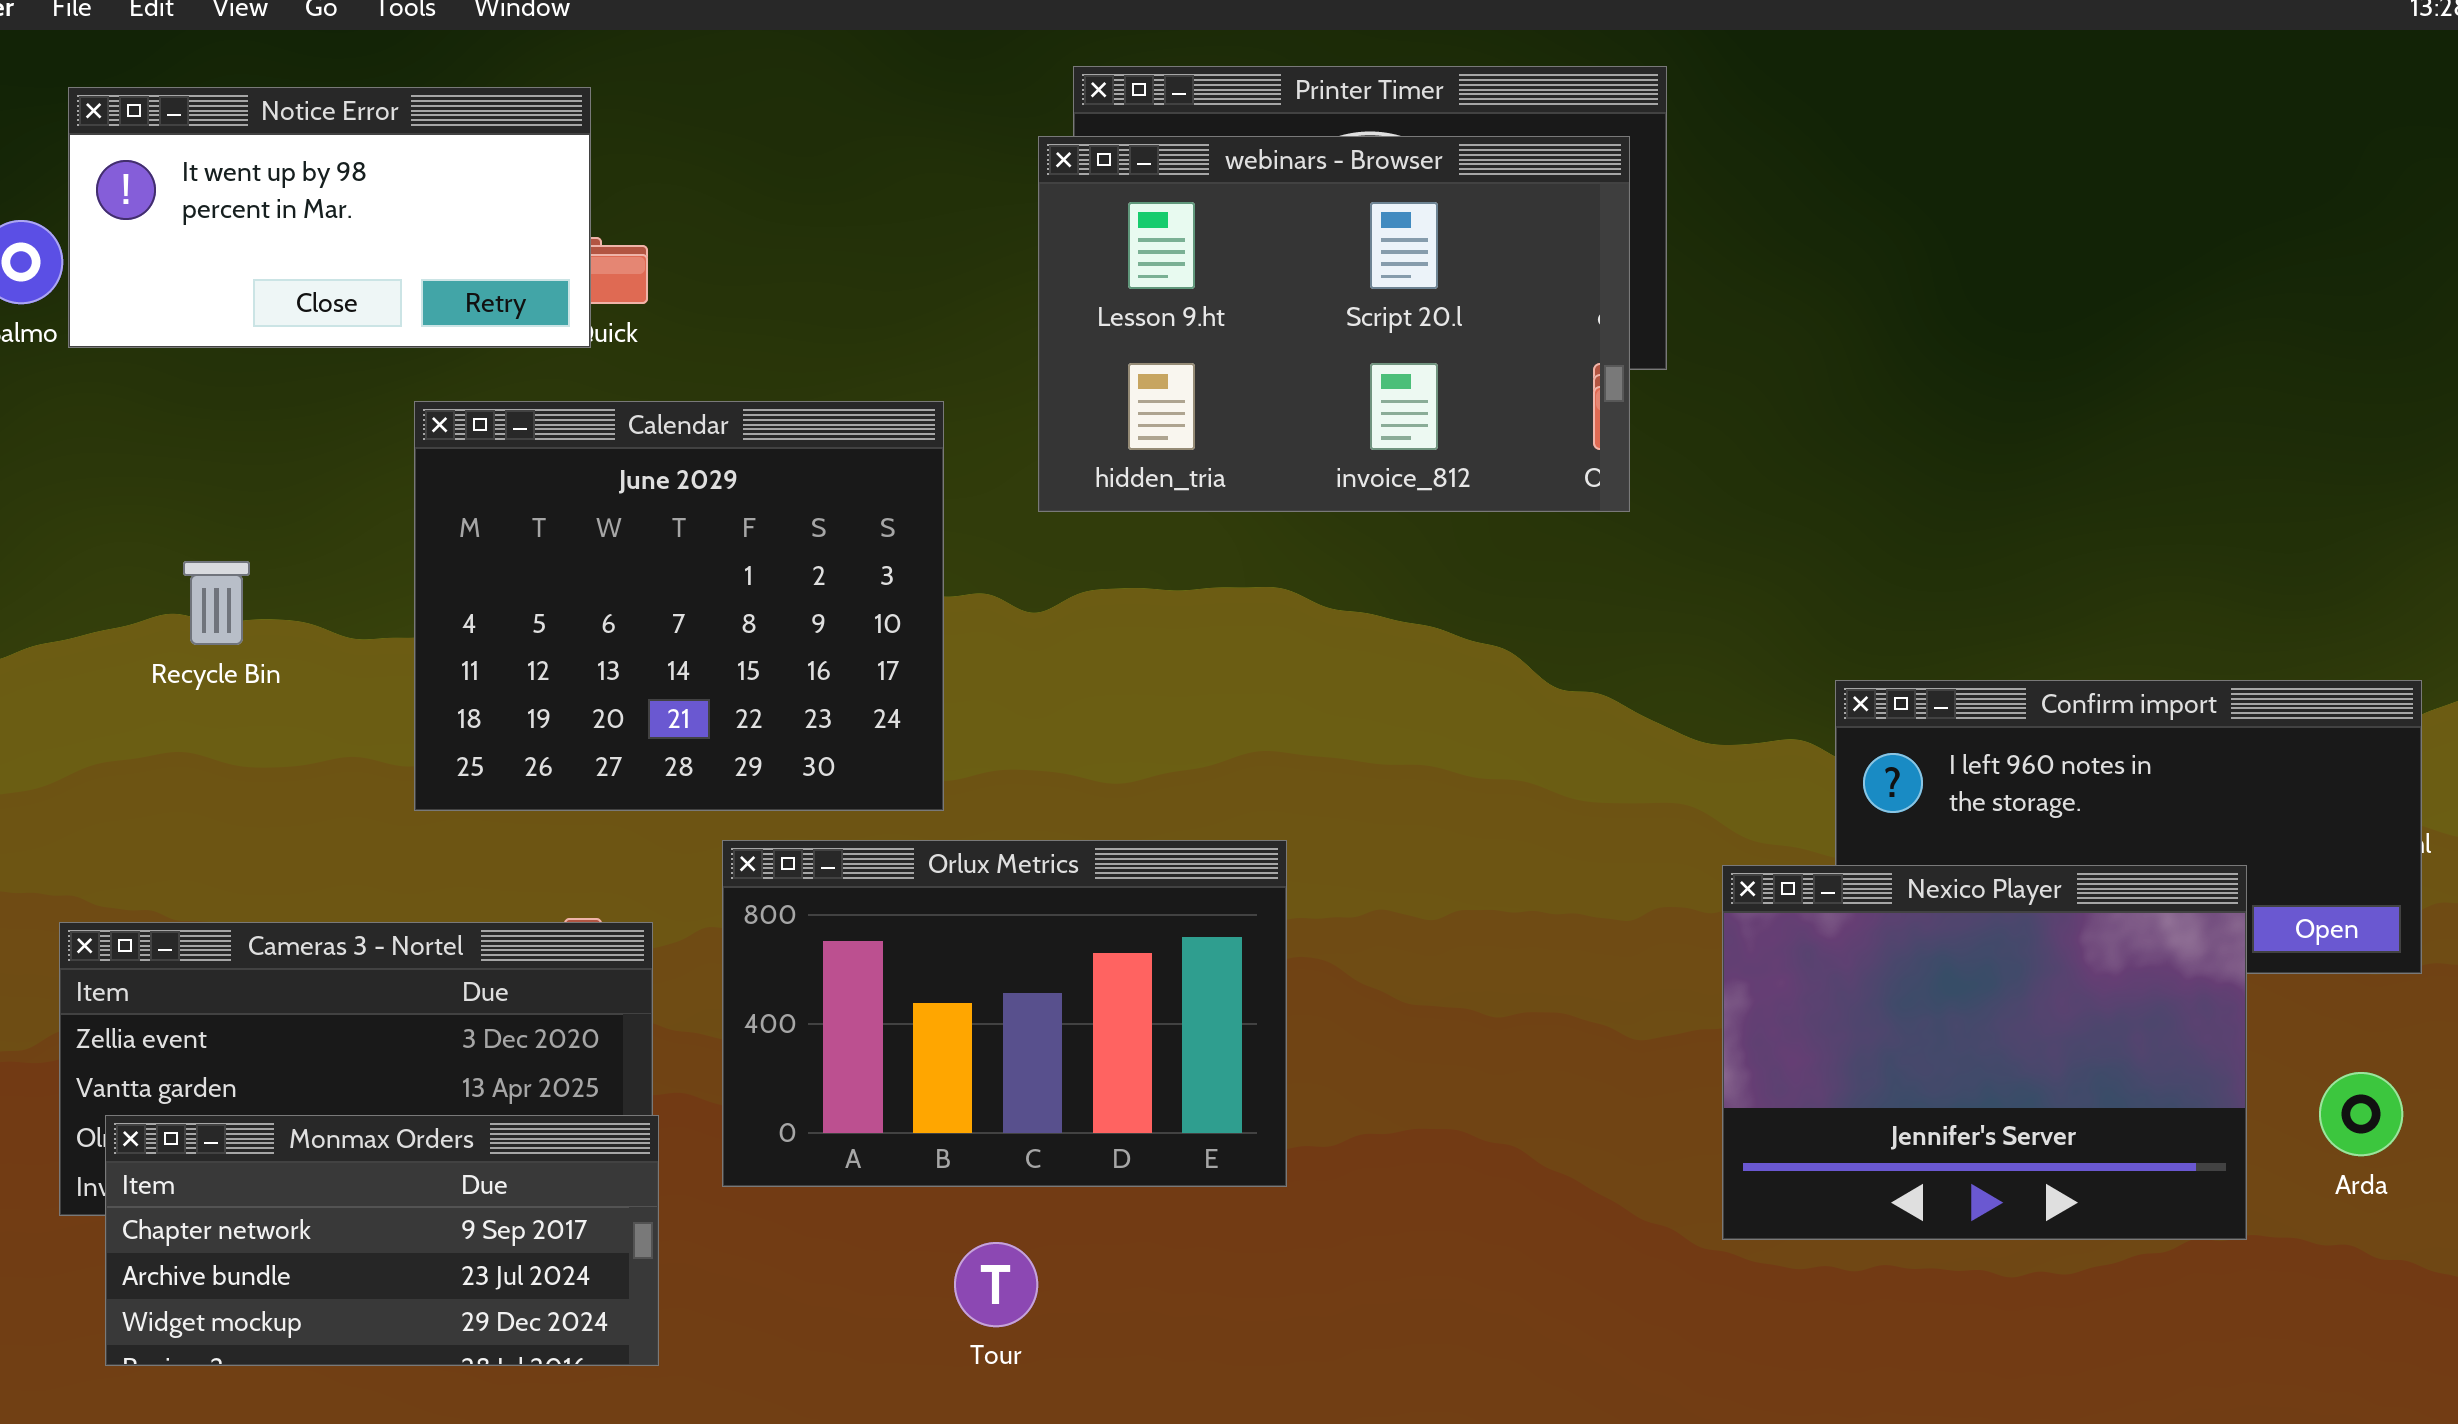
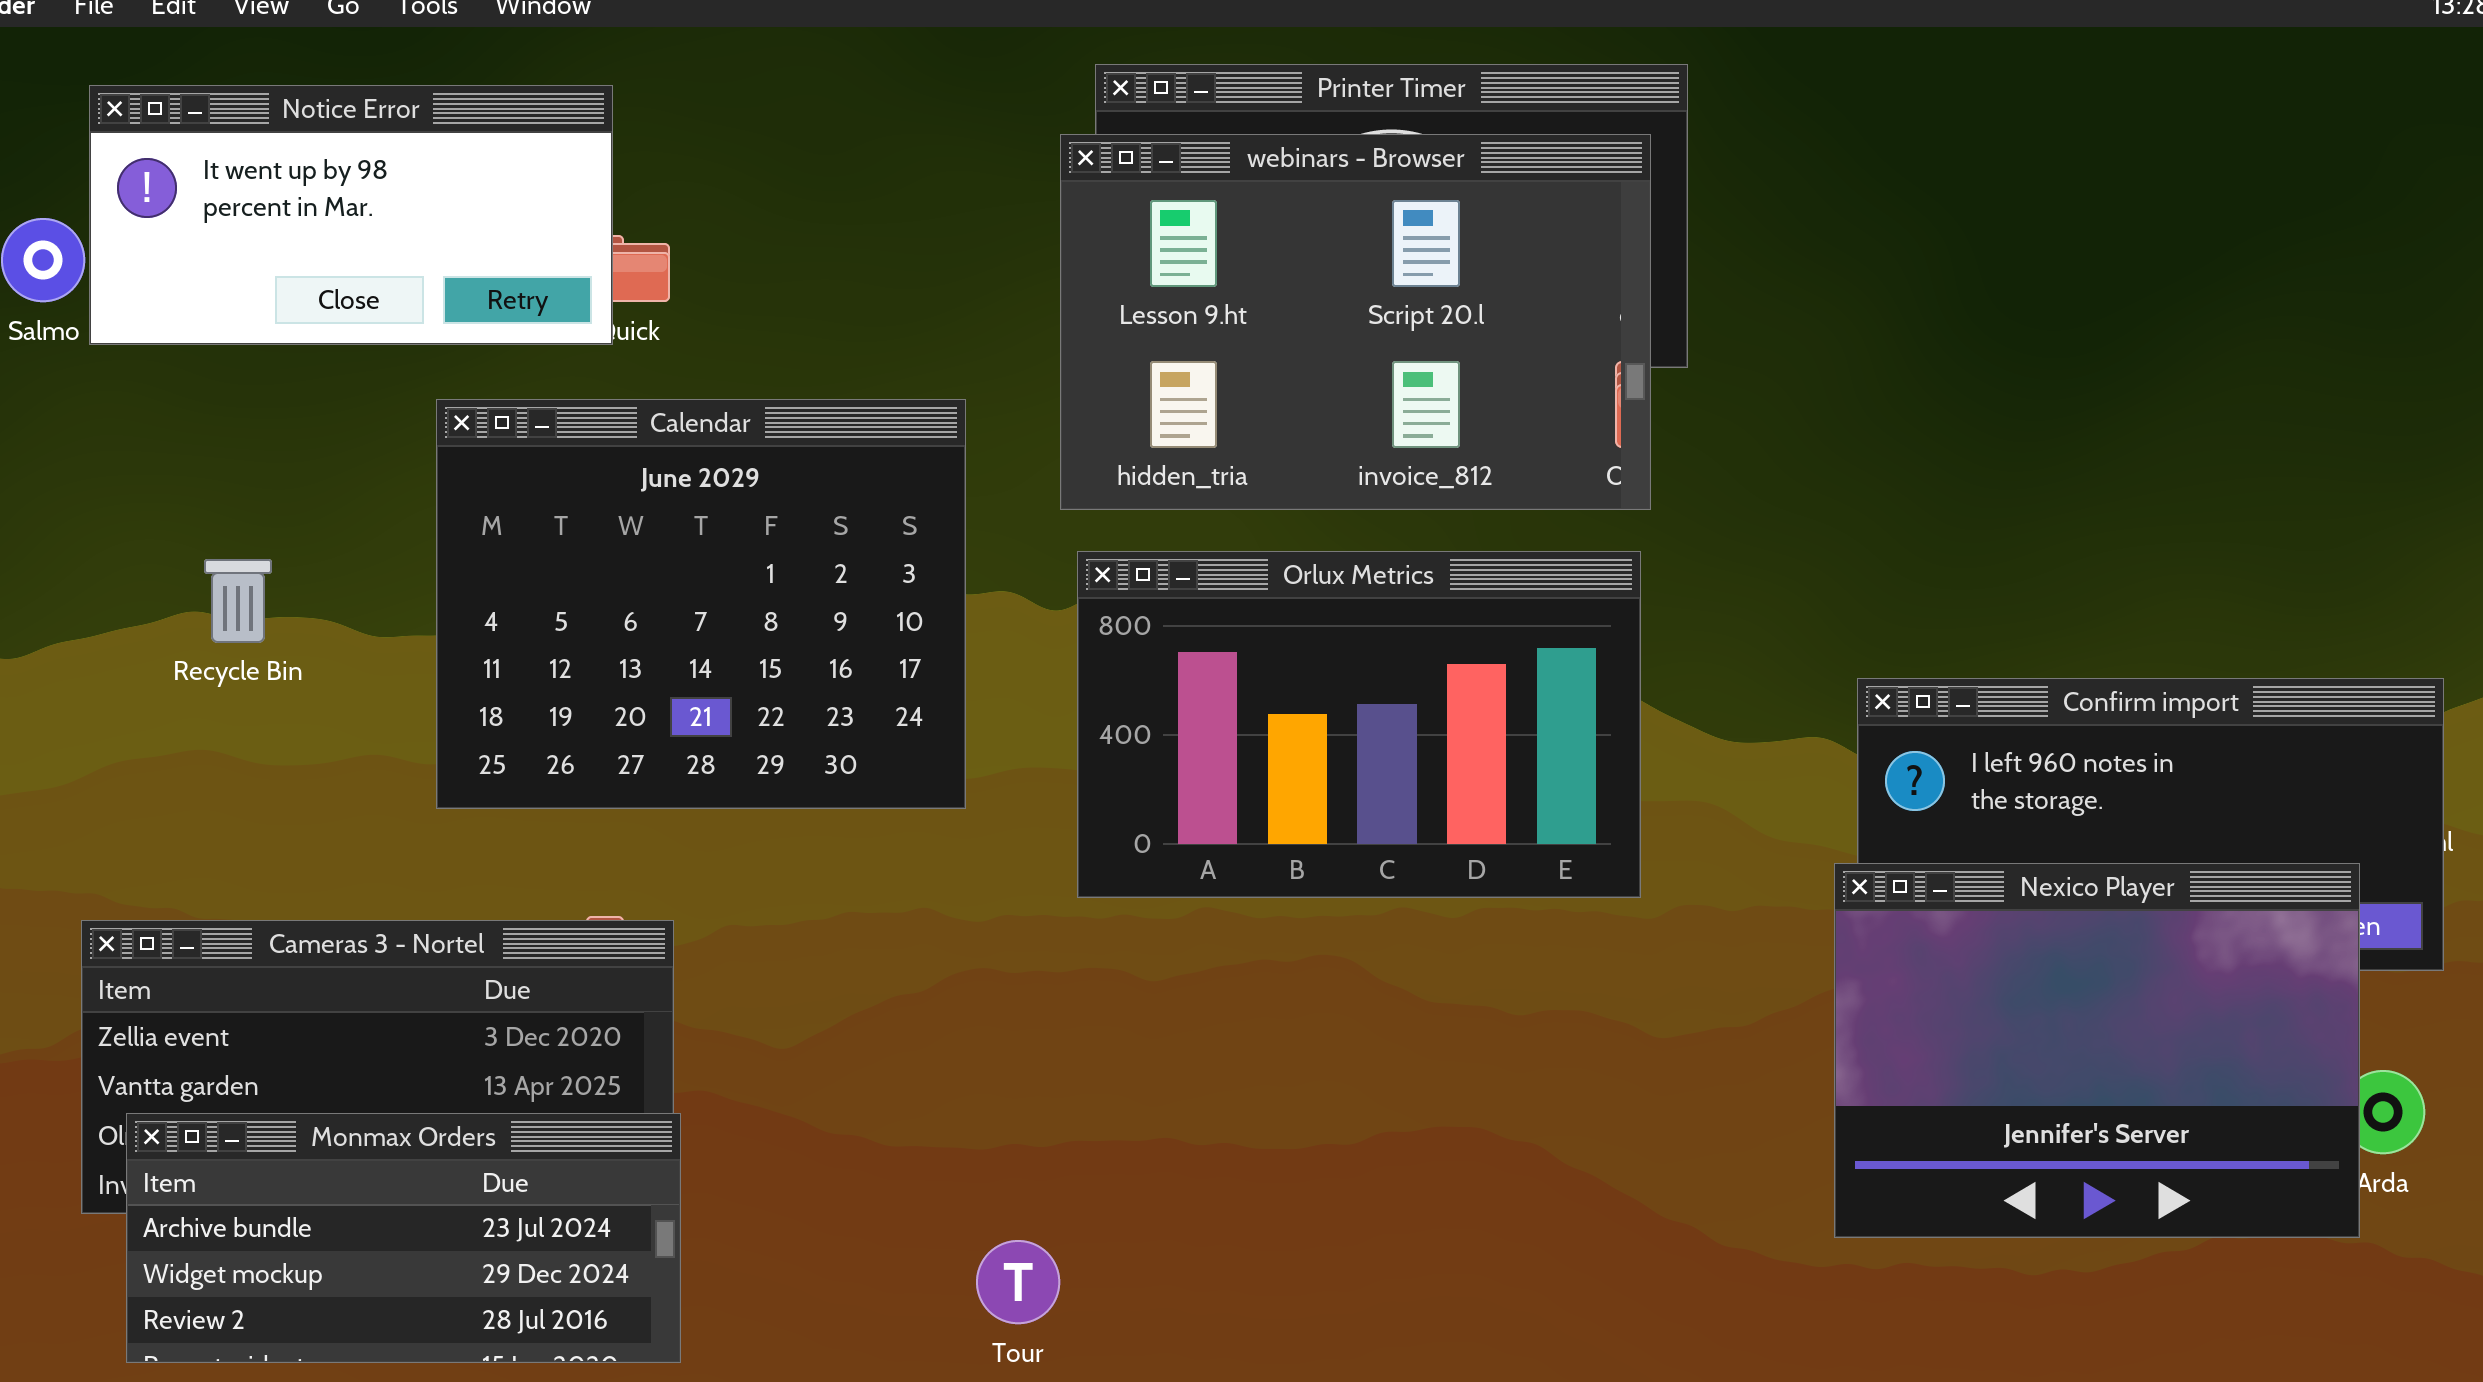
Orlux Metrics: [722,840,1287,1187] -> [1077,551,1641,898], moved
Nexico Player: [1722,865,2247,1240] -> [1834,863,2360,1238], moved
Monmax Orders: [105,1115,659,1366] -> [126,1113,681,1363], scrolled down 1 row

